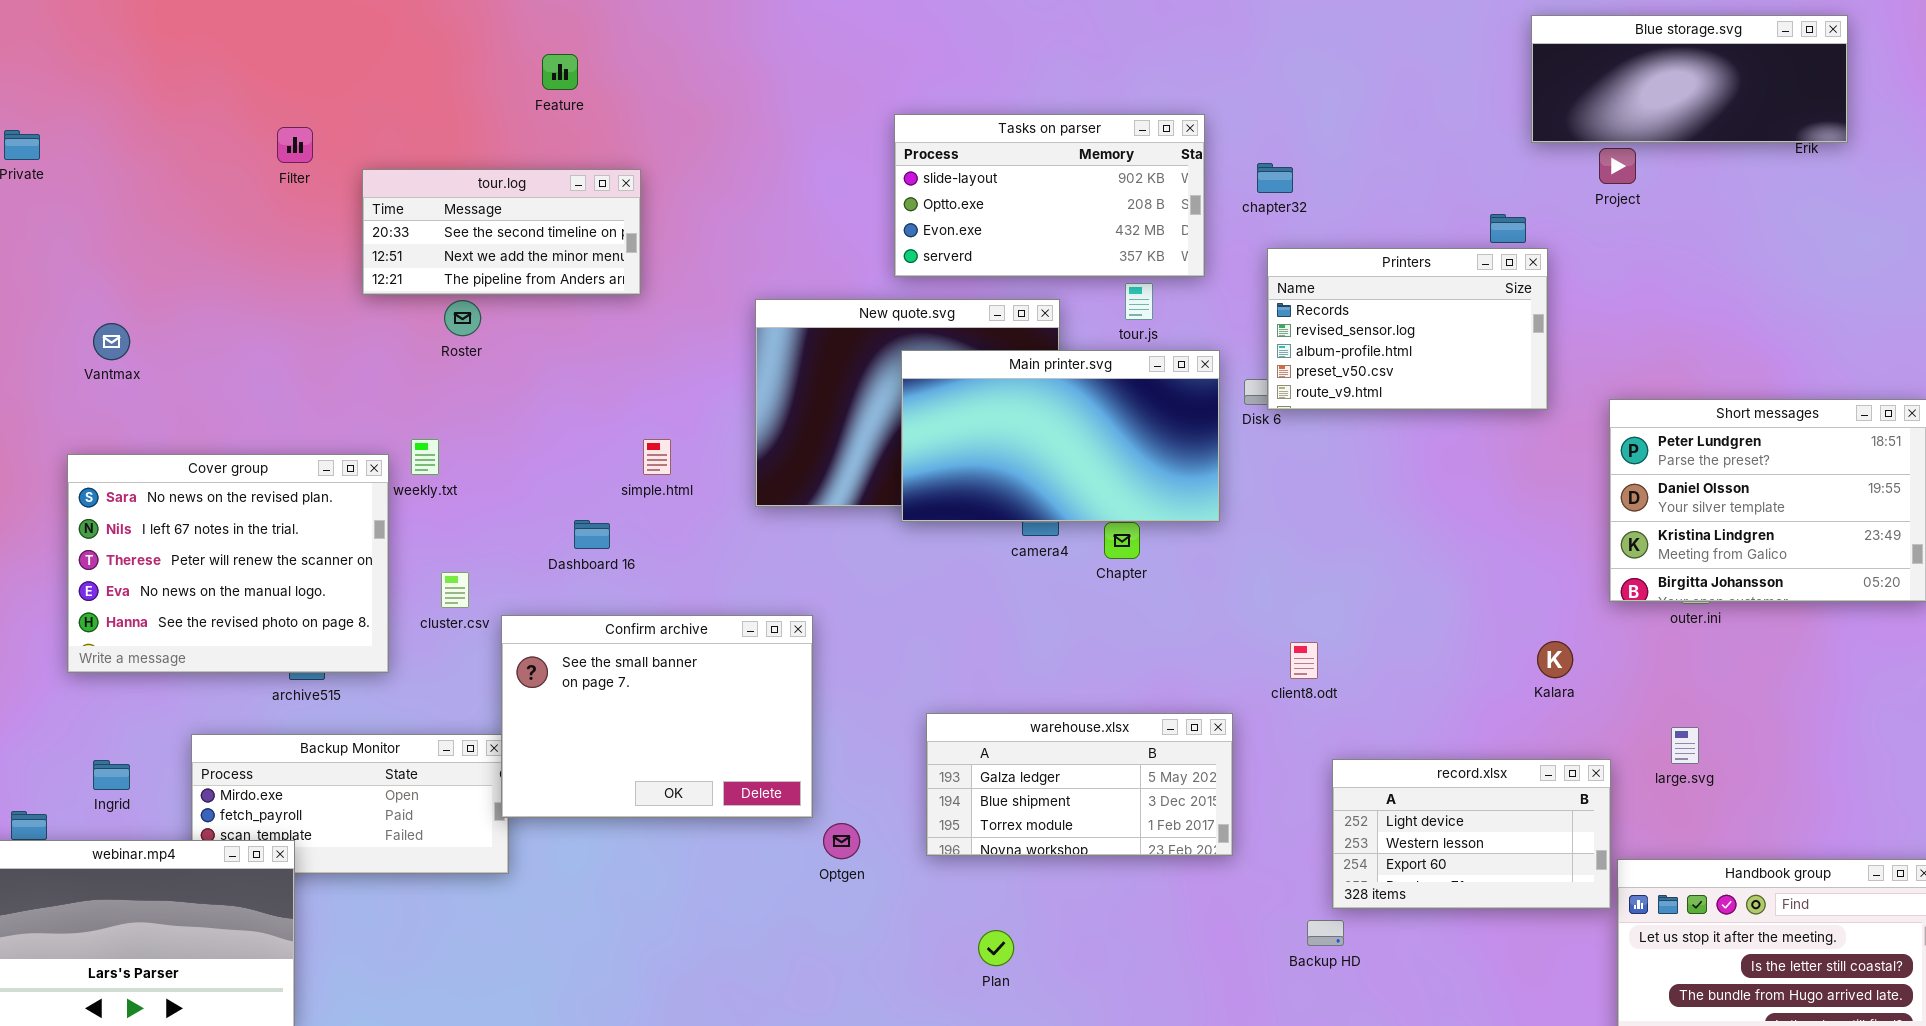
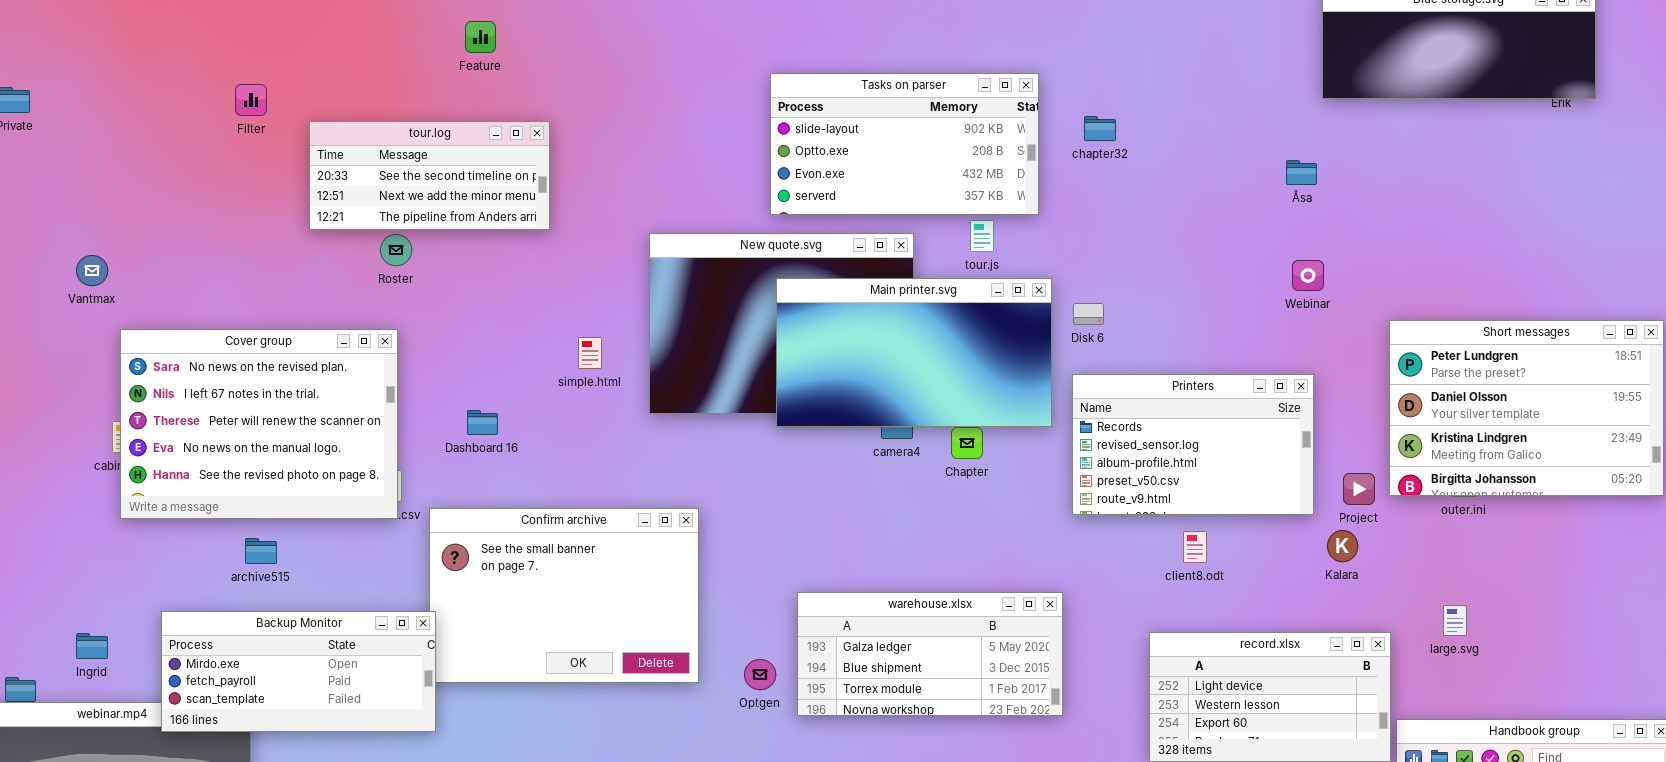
Project: [1599,148,1636,184] -> [1343,473,1375,505], moved
Printers: [1267,248,1548,410] -> [1072,374,1314,515], moved
simple.html: [643,439,671,475] -> [578,337,602,369], moved
Cover group: [67,454,389,673] -> [120,329,398,519], moved
Dashboard 16: [574,520,610,549] -> [467,410,498,435], moved
client8.odt: [1290,642,1318,679] -> [1183,531,1207,563], moved
Backup Monitor: [191,734,509,874] -> [161,611,436,732], raised
Optgen: [823,823,860,859] -> [744,659,776,690], moved

